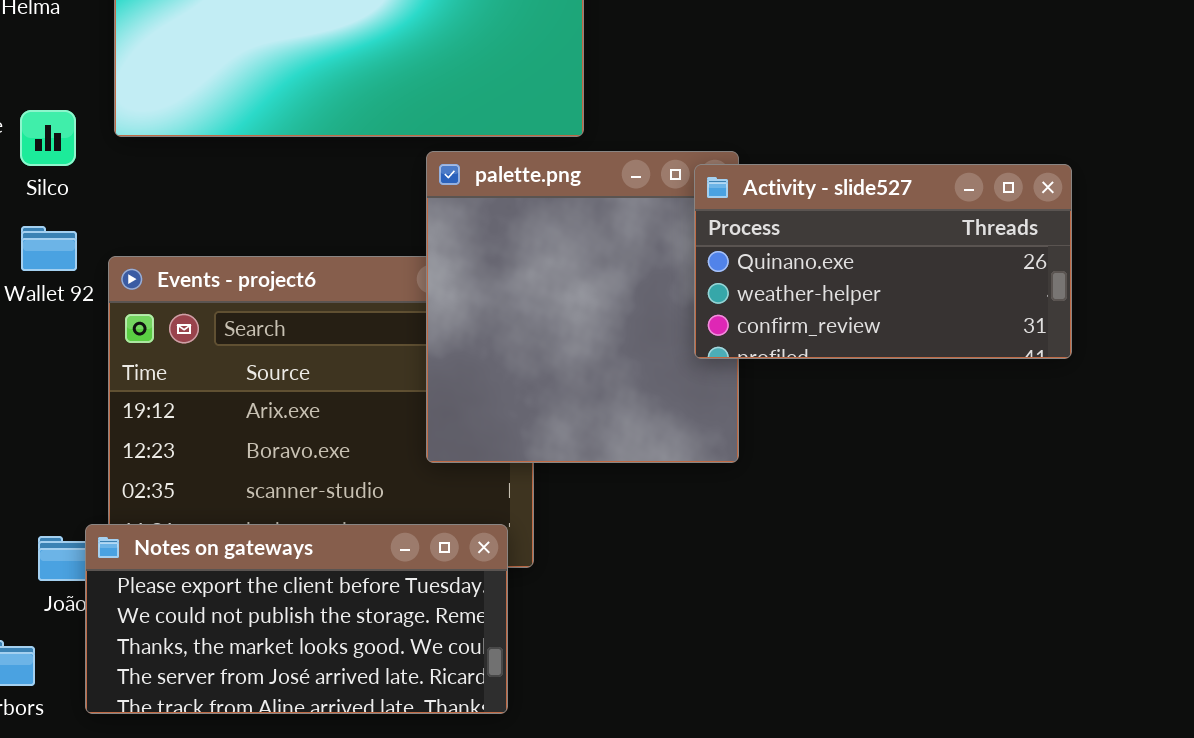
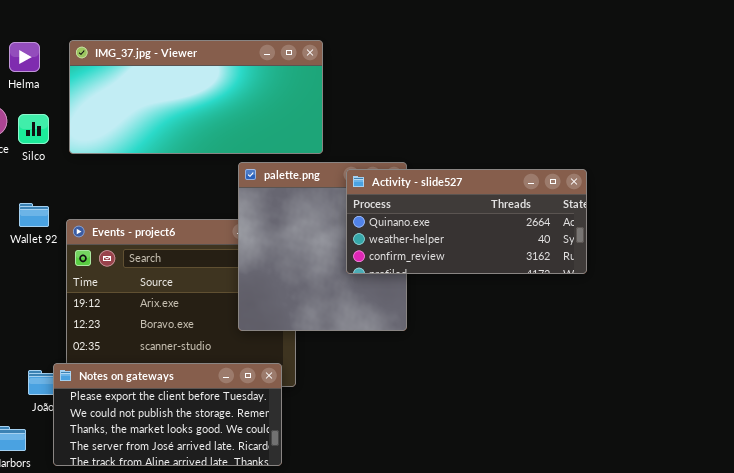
Silco: [20,110,76,166] -> [18,114,49,144], moved
Activity - slide527: [694,164,1072,359] -> [346,169,587,274], resized

